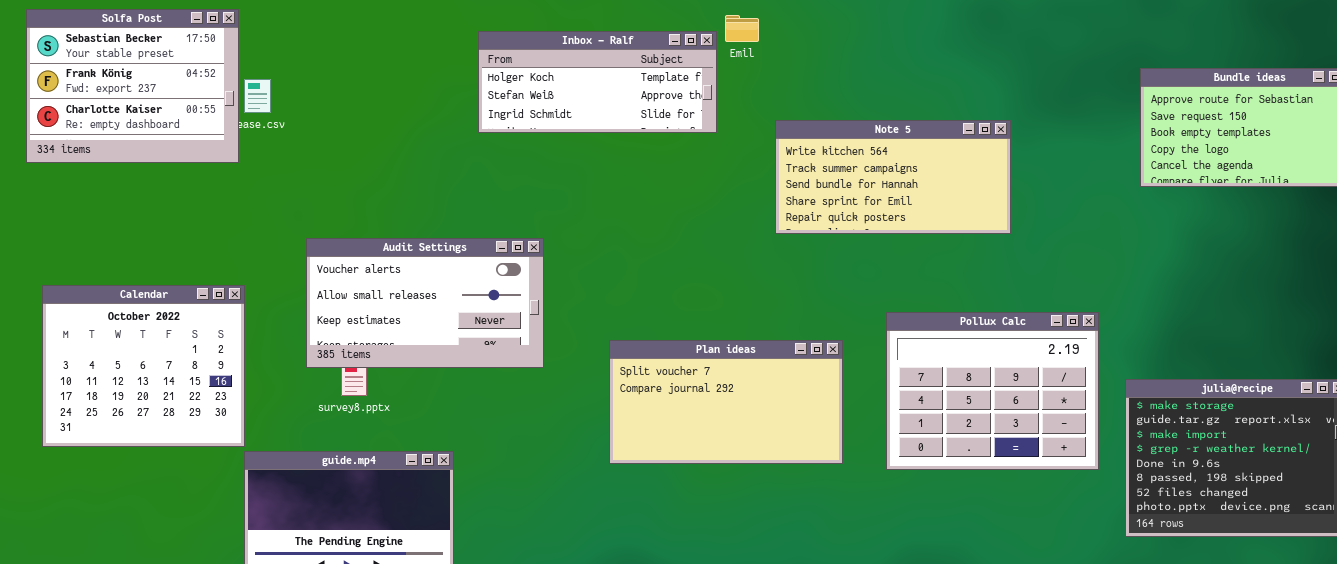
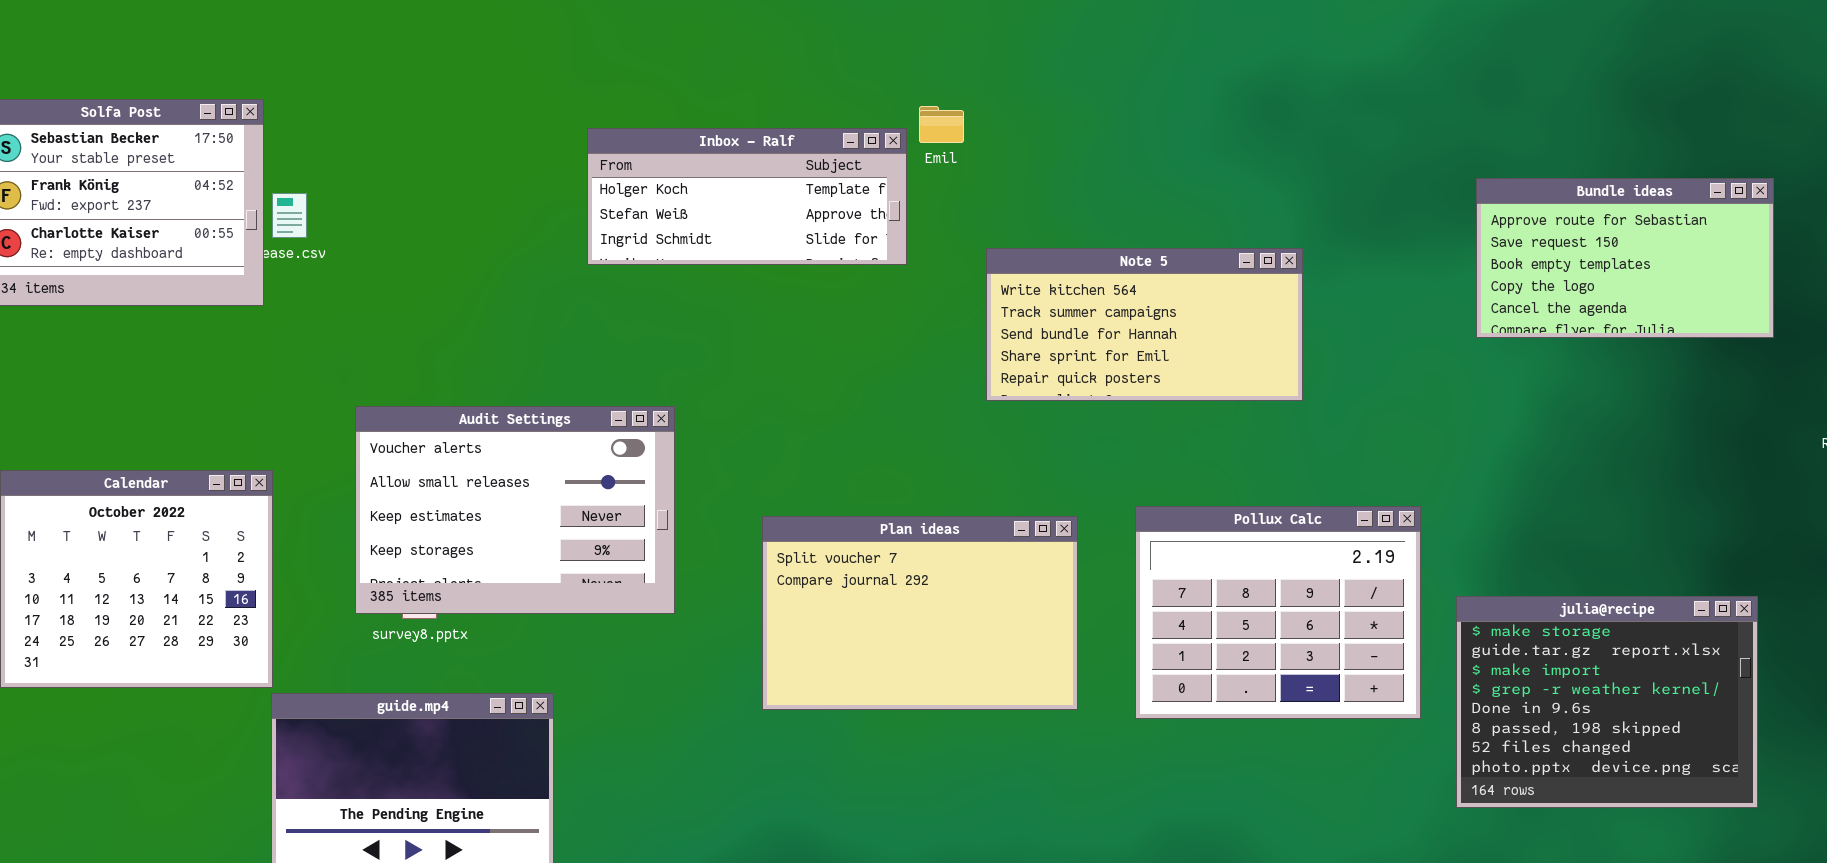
Audit Settings: [306,238,544,368] -> [355,406,675,614], resized
Plan ideas: [609,340,843,464] -> [762,516,1078,710], resized

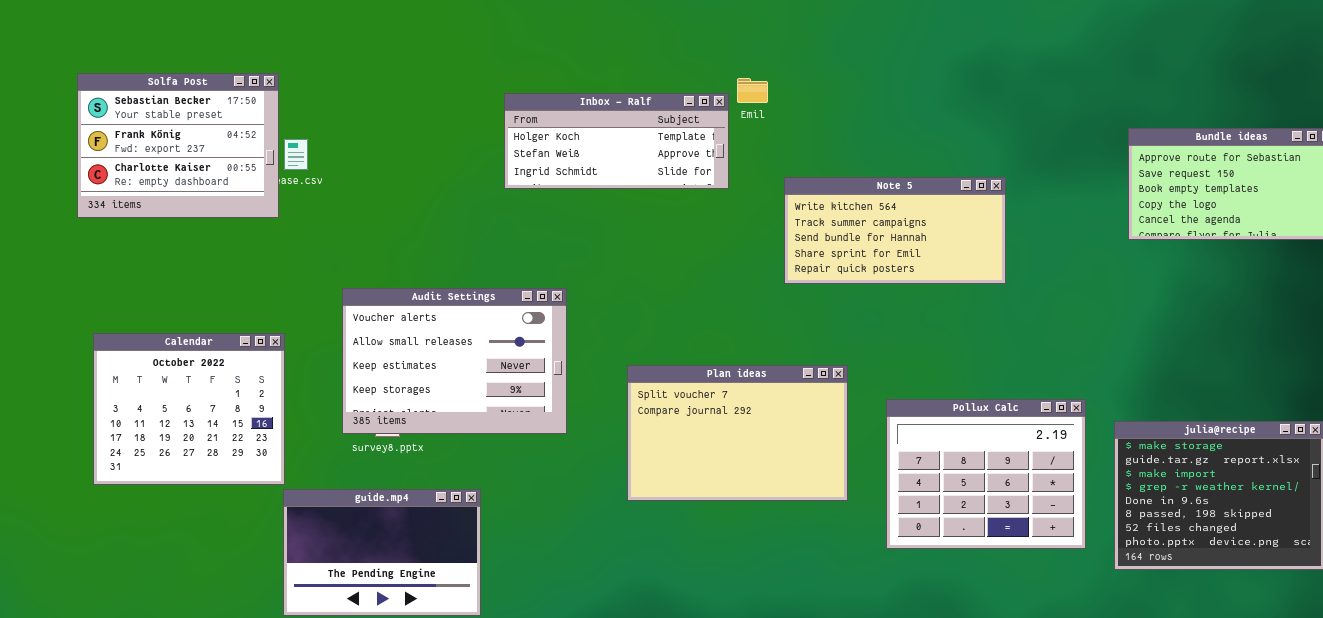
Pollux Calc: [1135,506,1421,719] -> [886,399,1086,549], moved

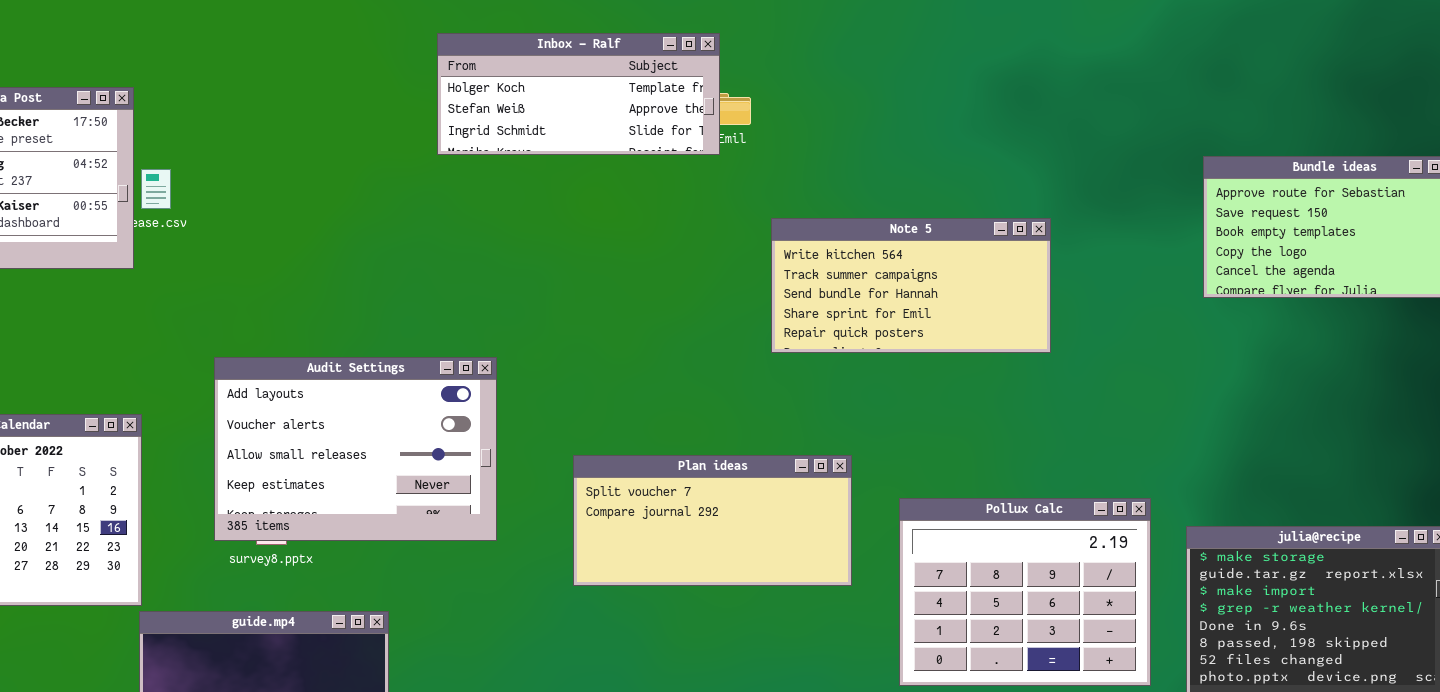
Inbox - Ralf: [504,93,729,189] -> [437,33,720,155], moved
Audit Settings: [342,288,567,434] -> [214,357,497,541], scrolled up 1 row
Plan ideas: [627,365,848,501] -> [573,455,852,586], resized

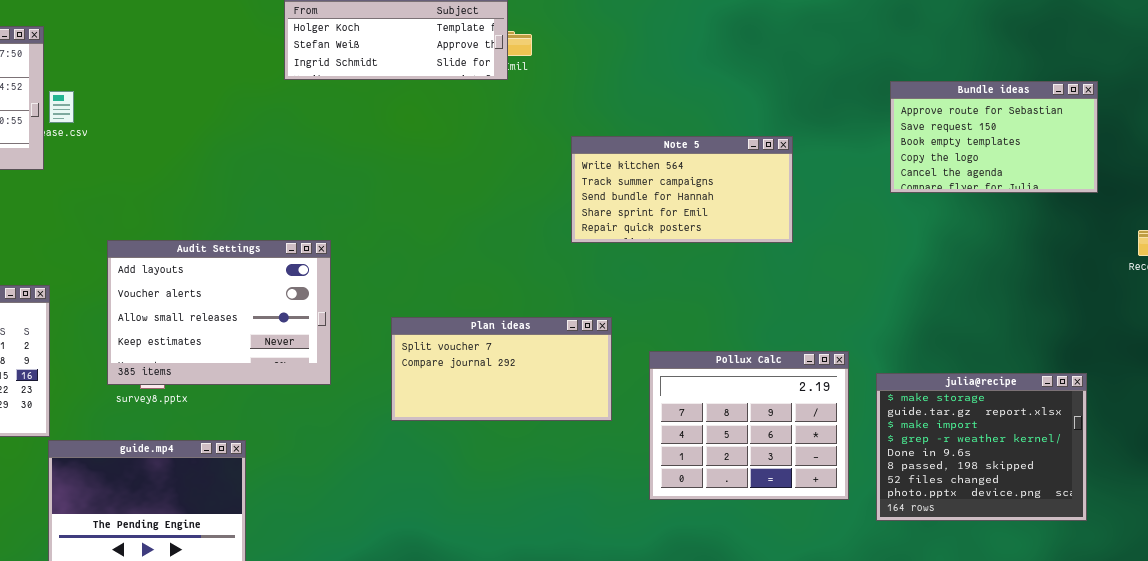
Note 5: [771,218,1051,353] -> [571,136,793,243], moved

